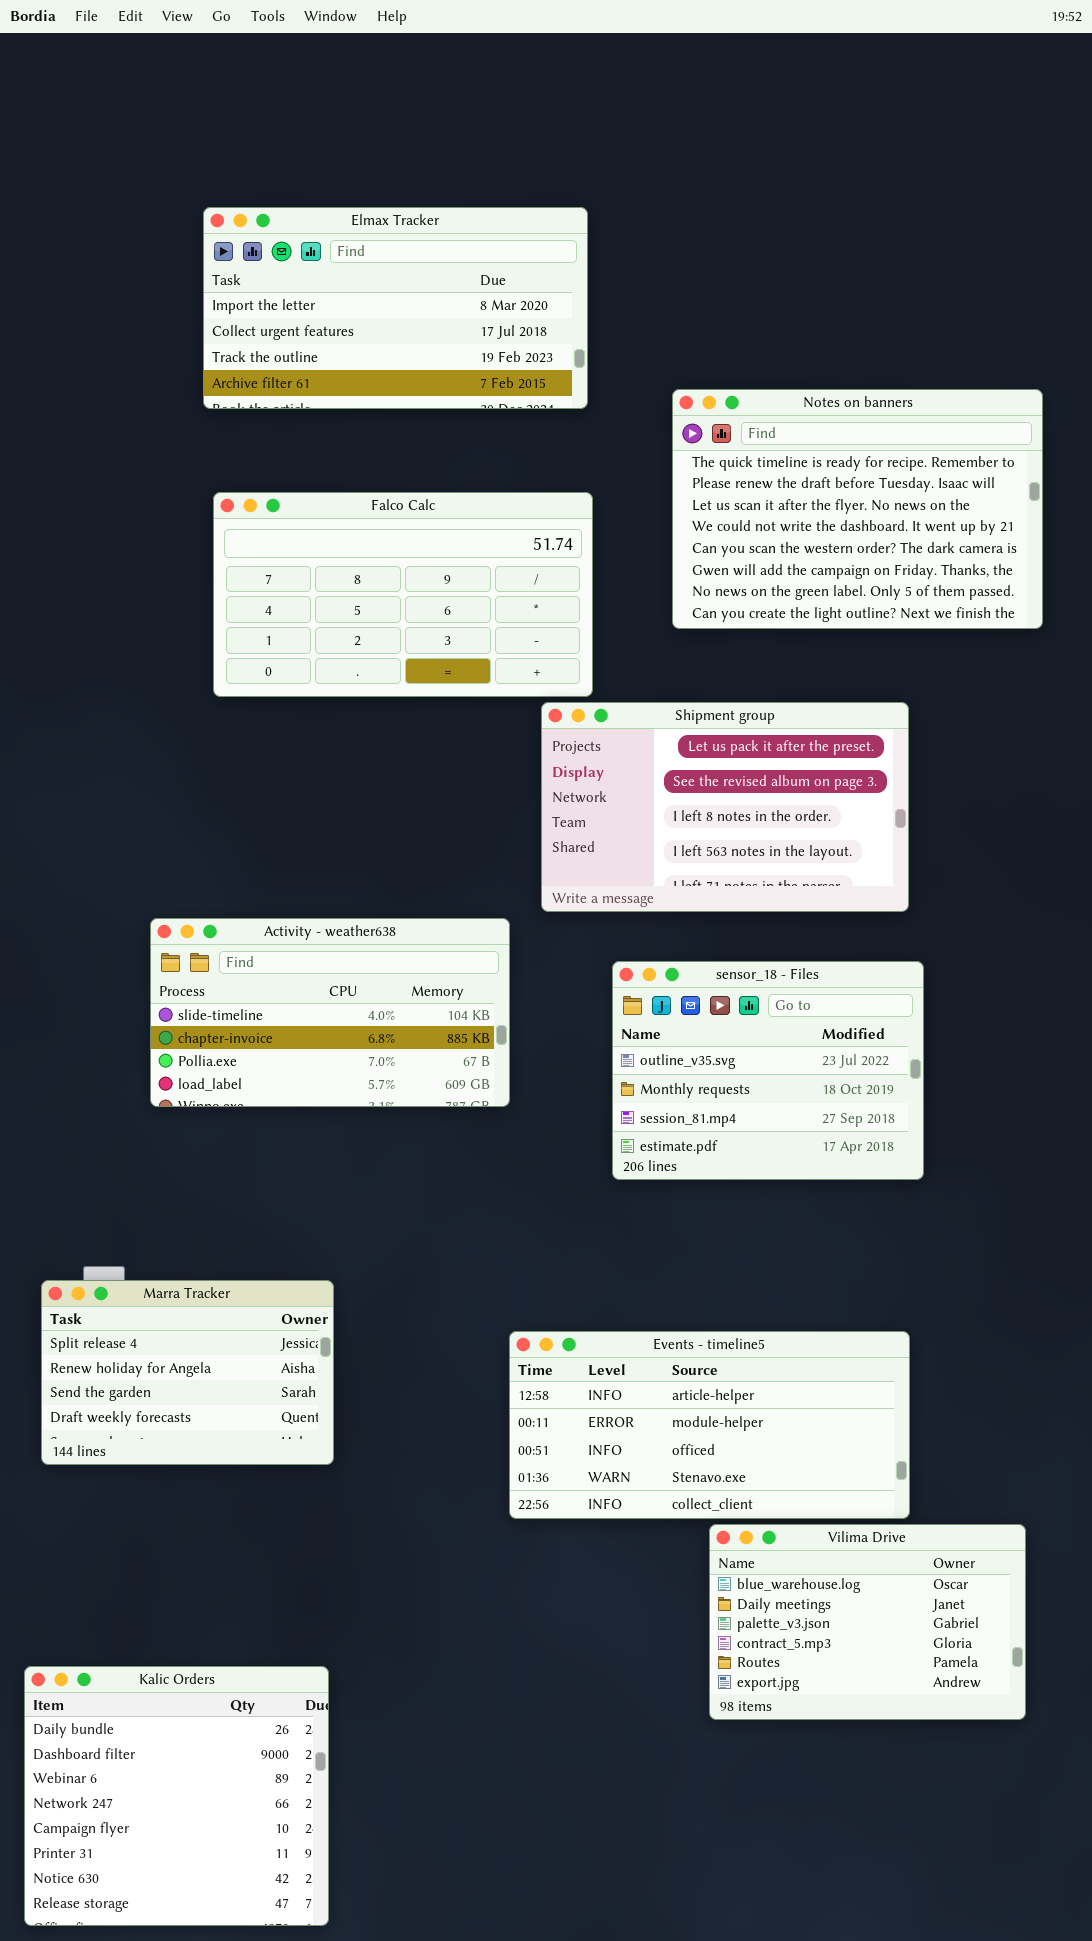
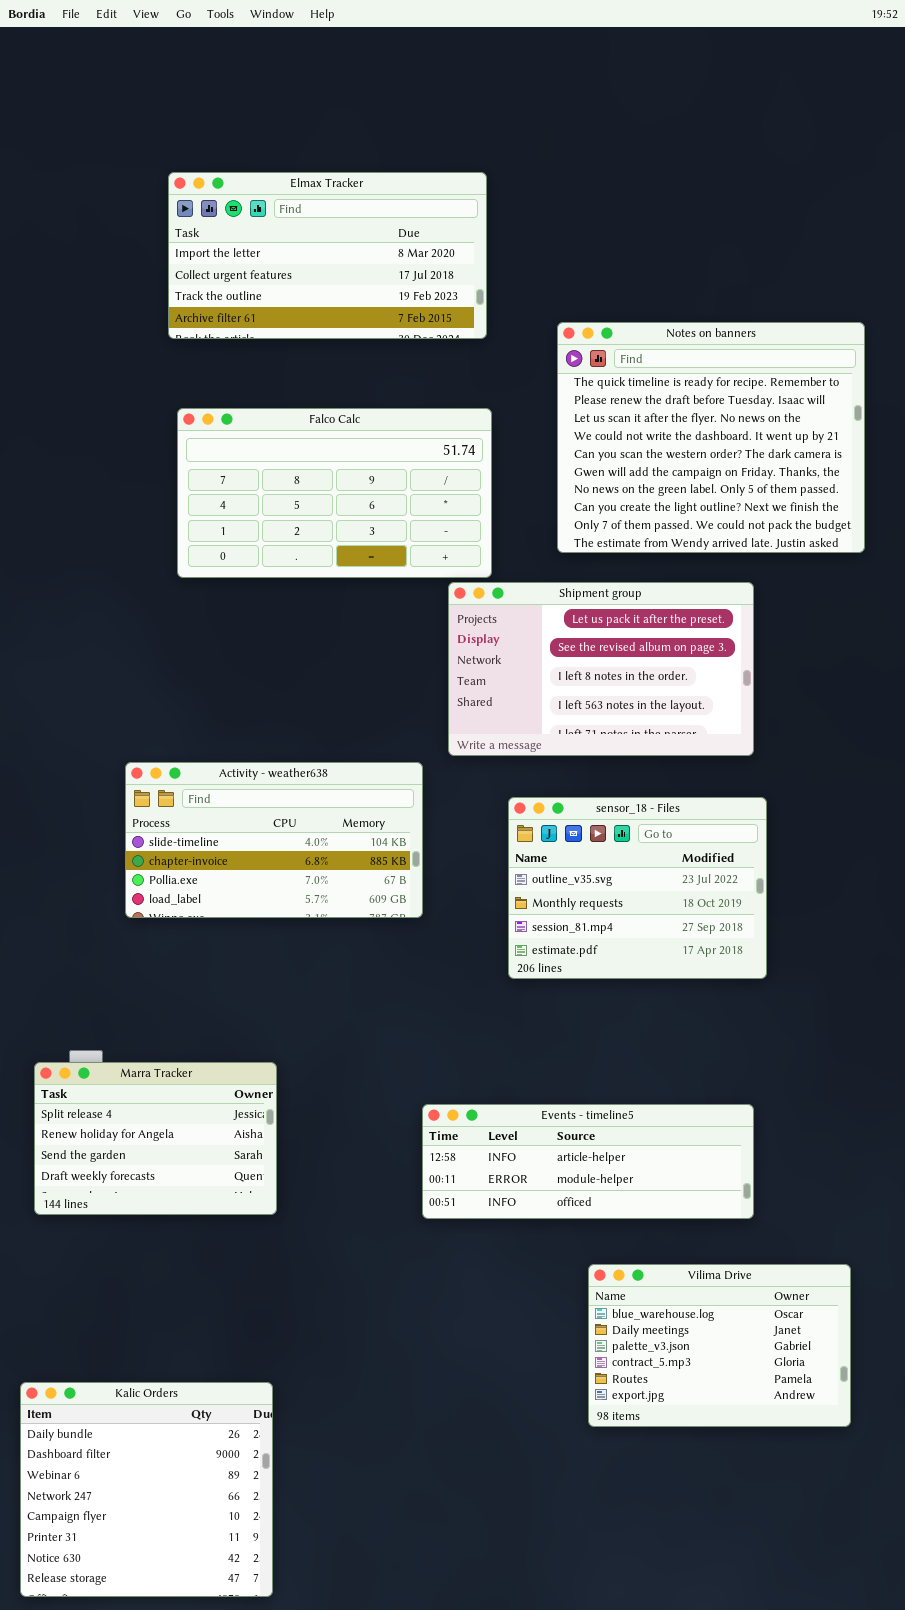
Notes on banners: [672,389,1043,629] -> [557,322,865,553], resized
Events - timeline5: [509,1331,910,1519] -> [422,1104,754,1219], resized

